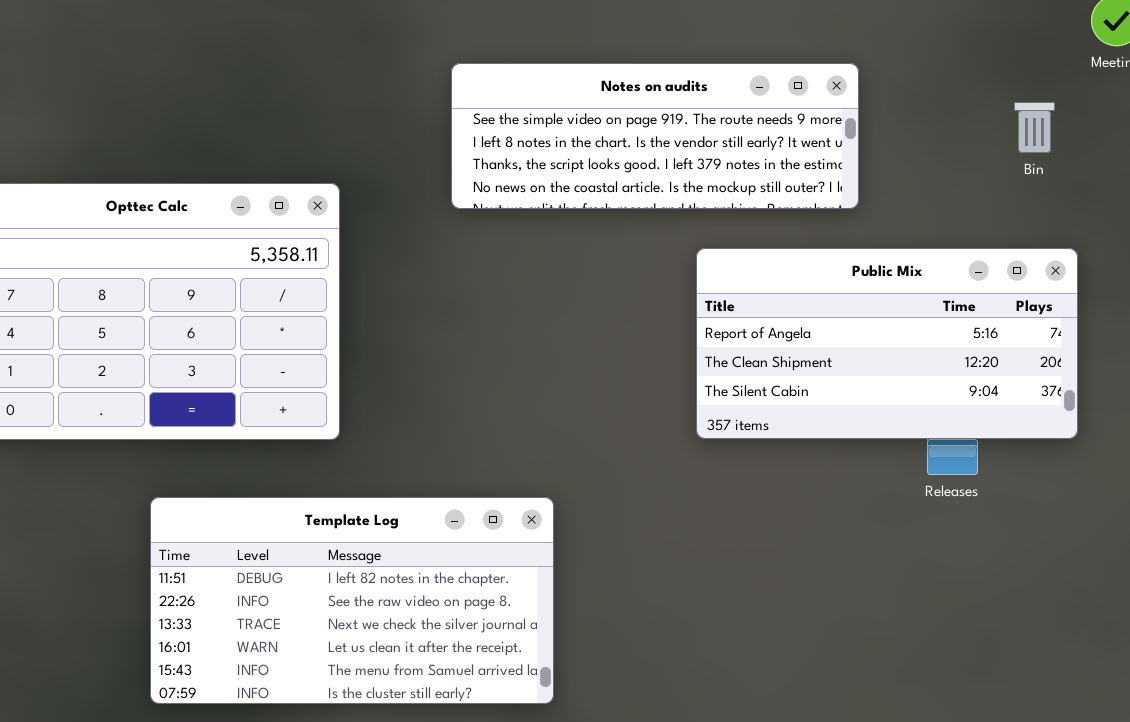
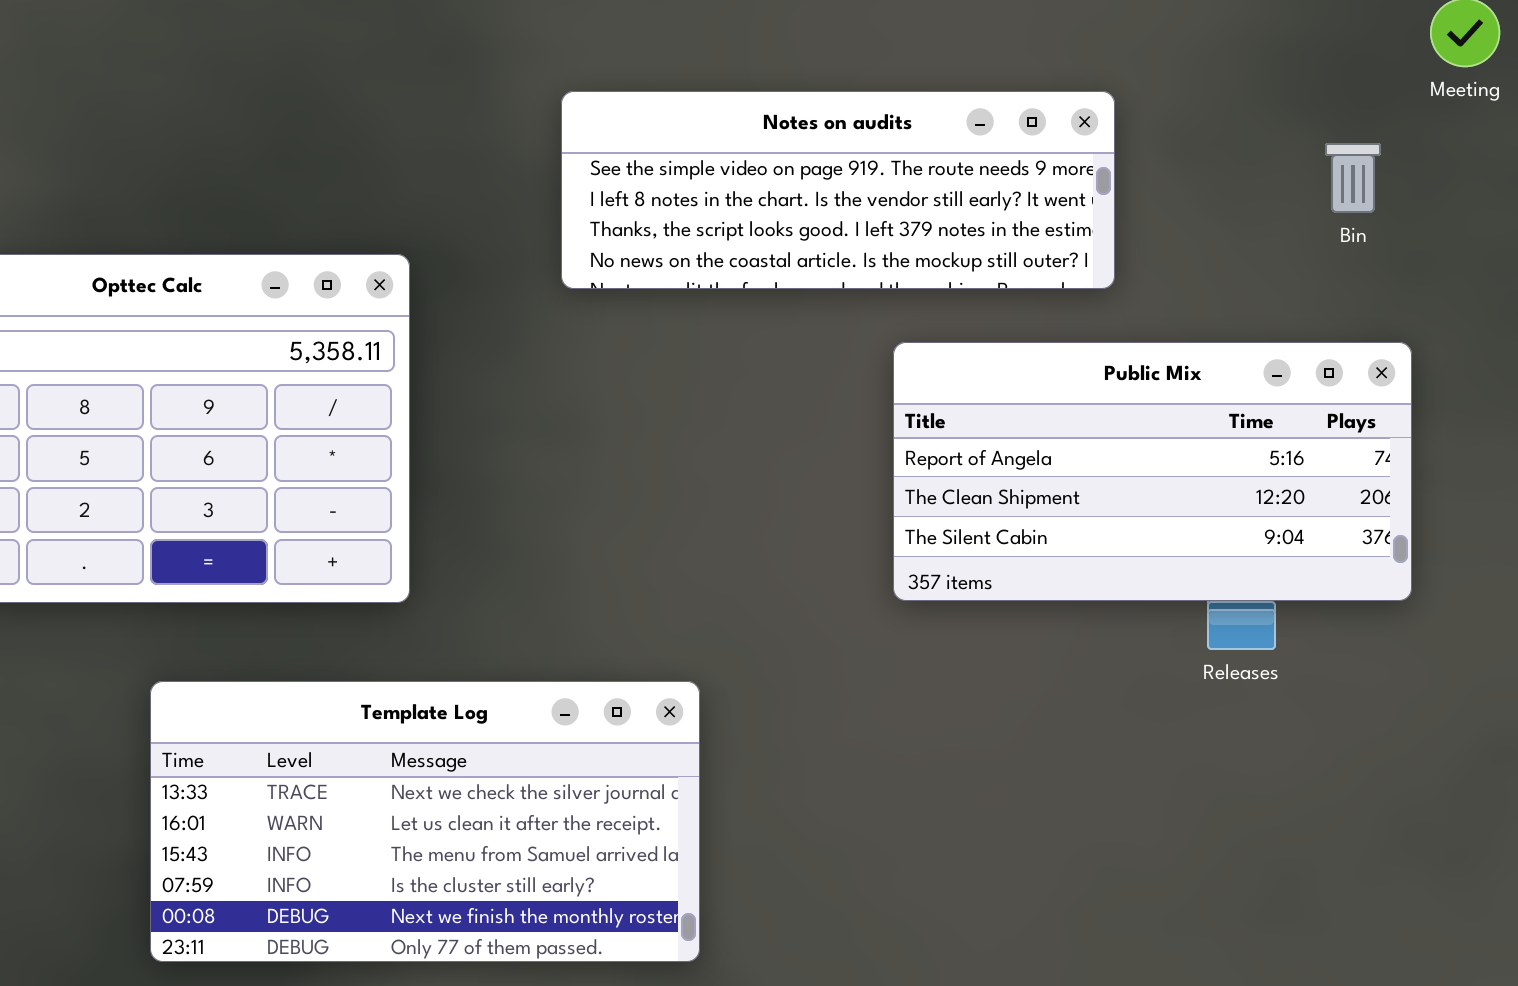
Template Log: [150,497,554,704] -> [150,681,700,962], scrolled down 2 rows

